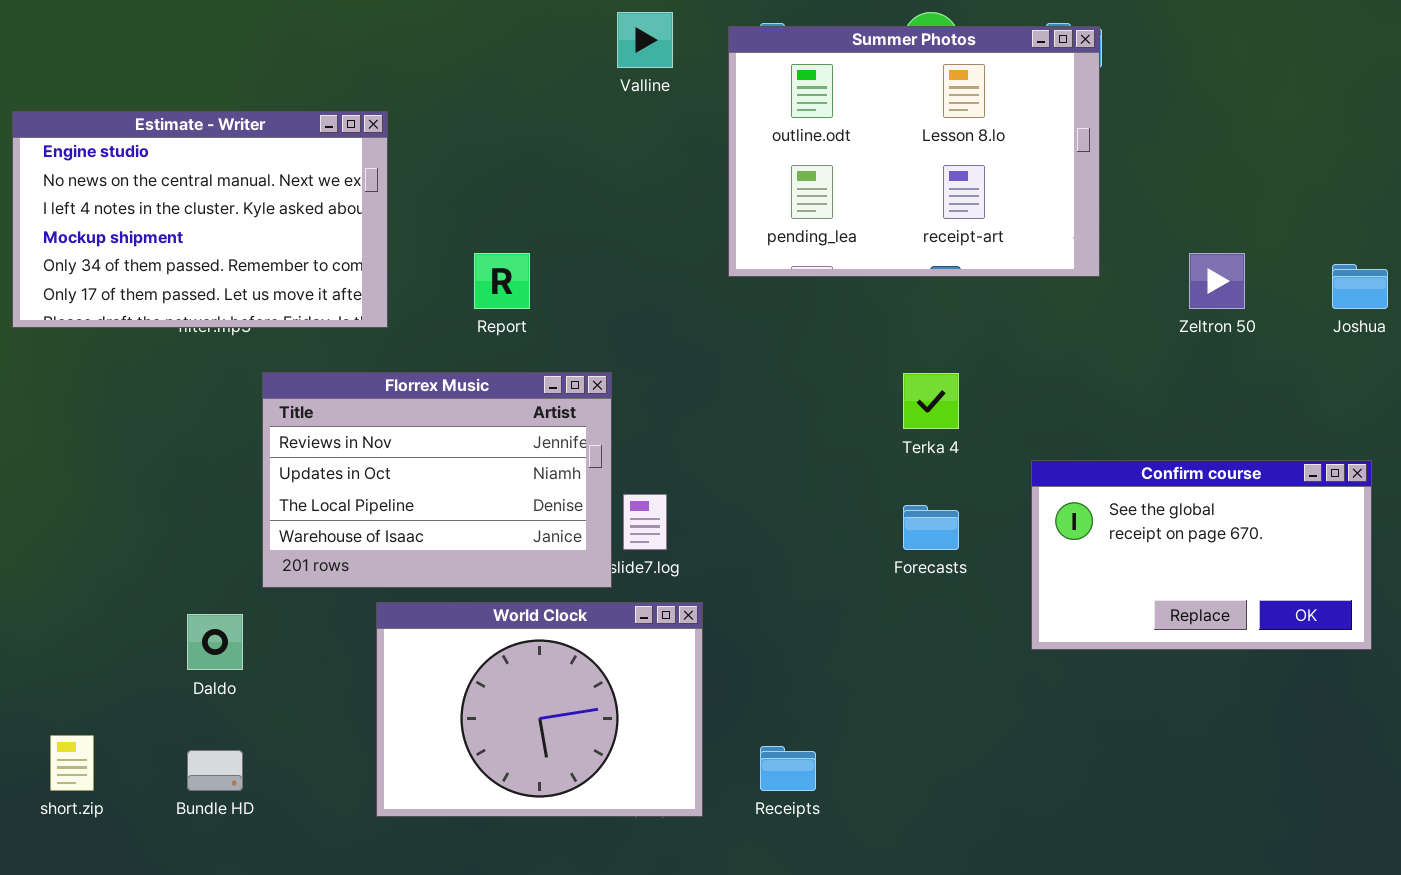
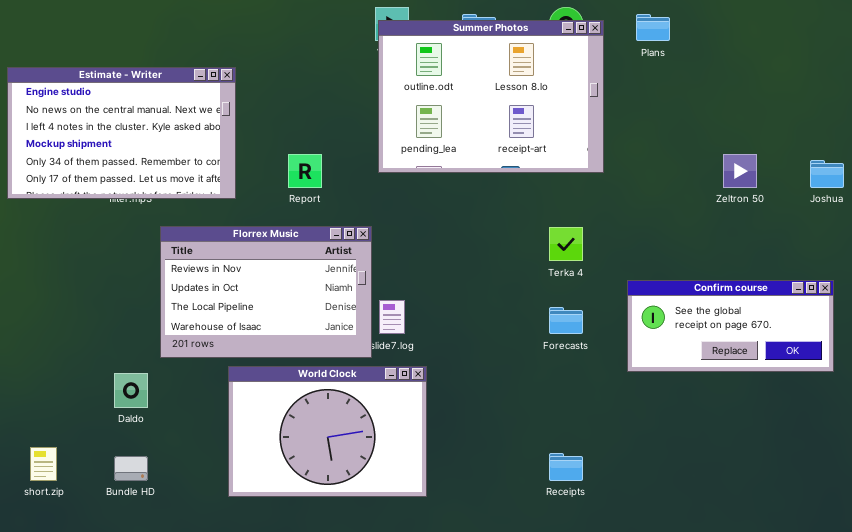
Summer Photos: [728,26,1100,277] -> [378,20,604,173], moved
Confirm course: [1031,460,1372,650] -> [627,280,834,372], resized
Receipts: [760,746,816,791] -> [549,453,583,481], moved

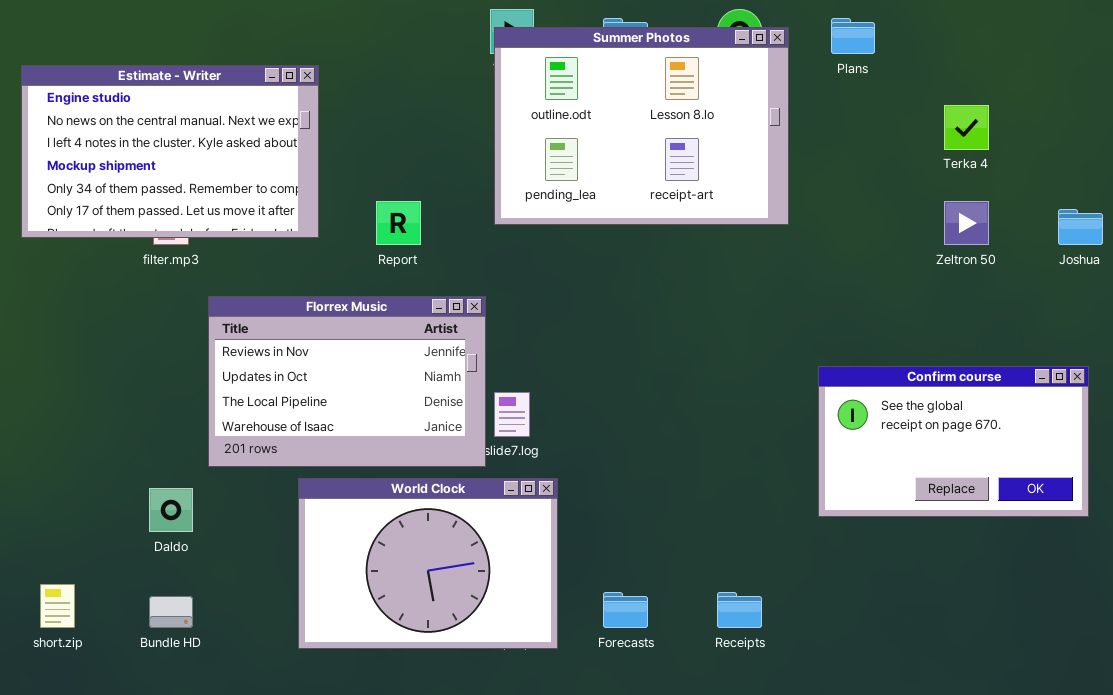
Estimate - Writer: [7,67,236,199] -> [21,65,319,238], moved
Terka 4: [549,227,583,261] -> [944,105,989,150], moved
Confirm course: [627,280,834,372] -> [818,366,1089,517], resized
Forecasts: [549,307,583,334] -> [603,592,648,628], moved

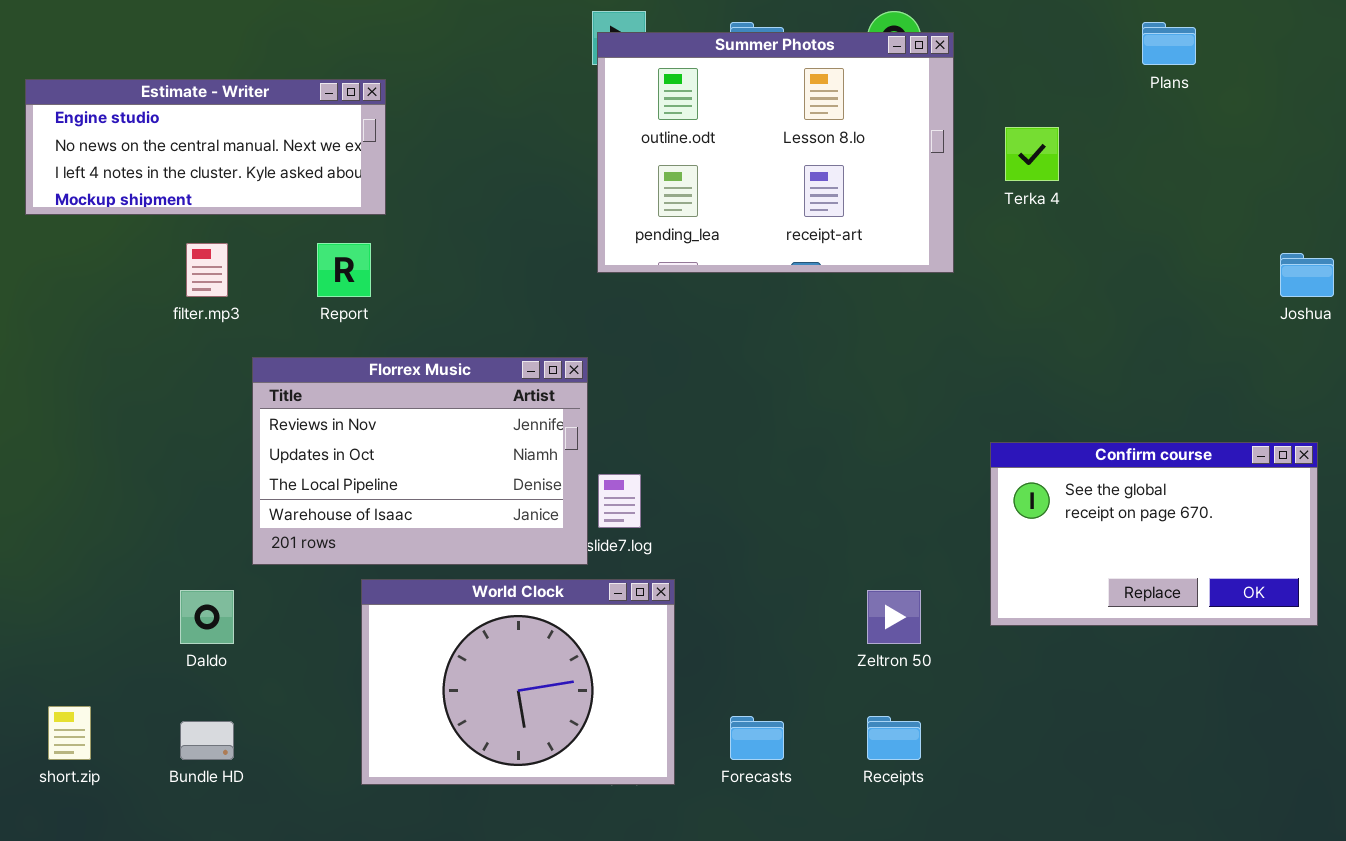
Plans: [831,18,875,54] -> [1142,22,1196,65], moved
Estimate - Writer: [21,65,319,238] -> [25,79,386,215], resized
Terka 4: [944,105,989,150] -> [1005,127,1059,181], moved
Report: [376,201,421,245] -> [317,243,371,297], moved
Zeltron 50: [944,201,989,245] -> [867,590,921,644], moved

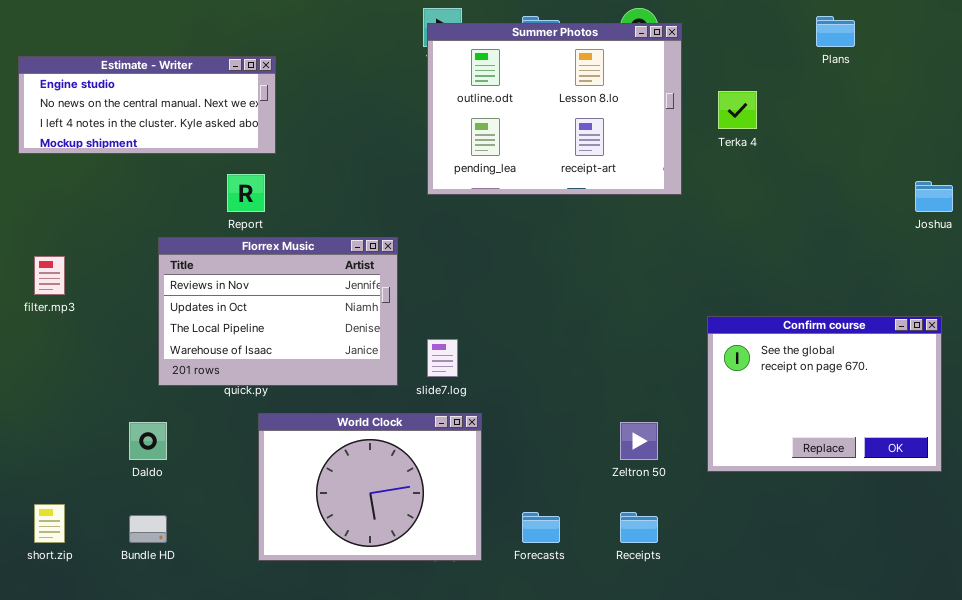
filter.mp3: [186,243,228,297] -> [34,256,65,295], moved
Florrex Music: [252,357,588,565] -> [158,237,398,386], moved
Confirm course: [990,442,1318,626] -> [707,316,942,472], resized

